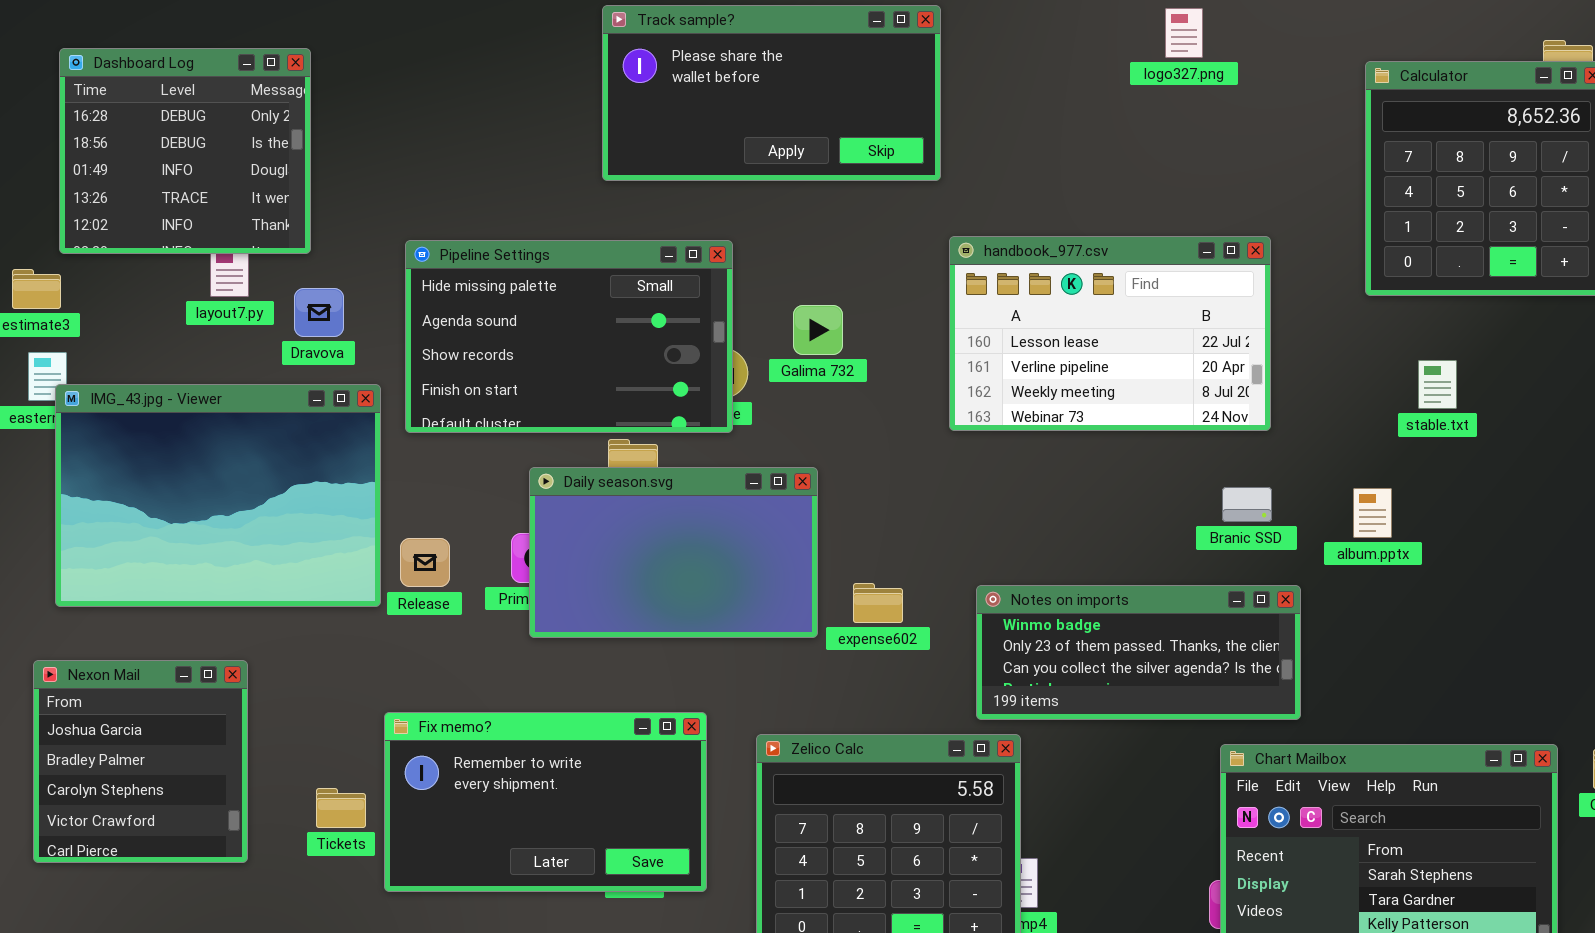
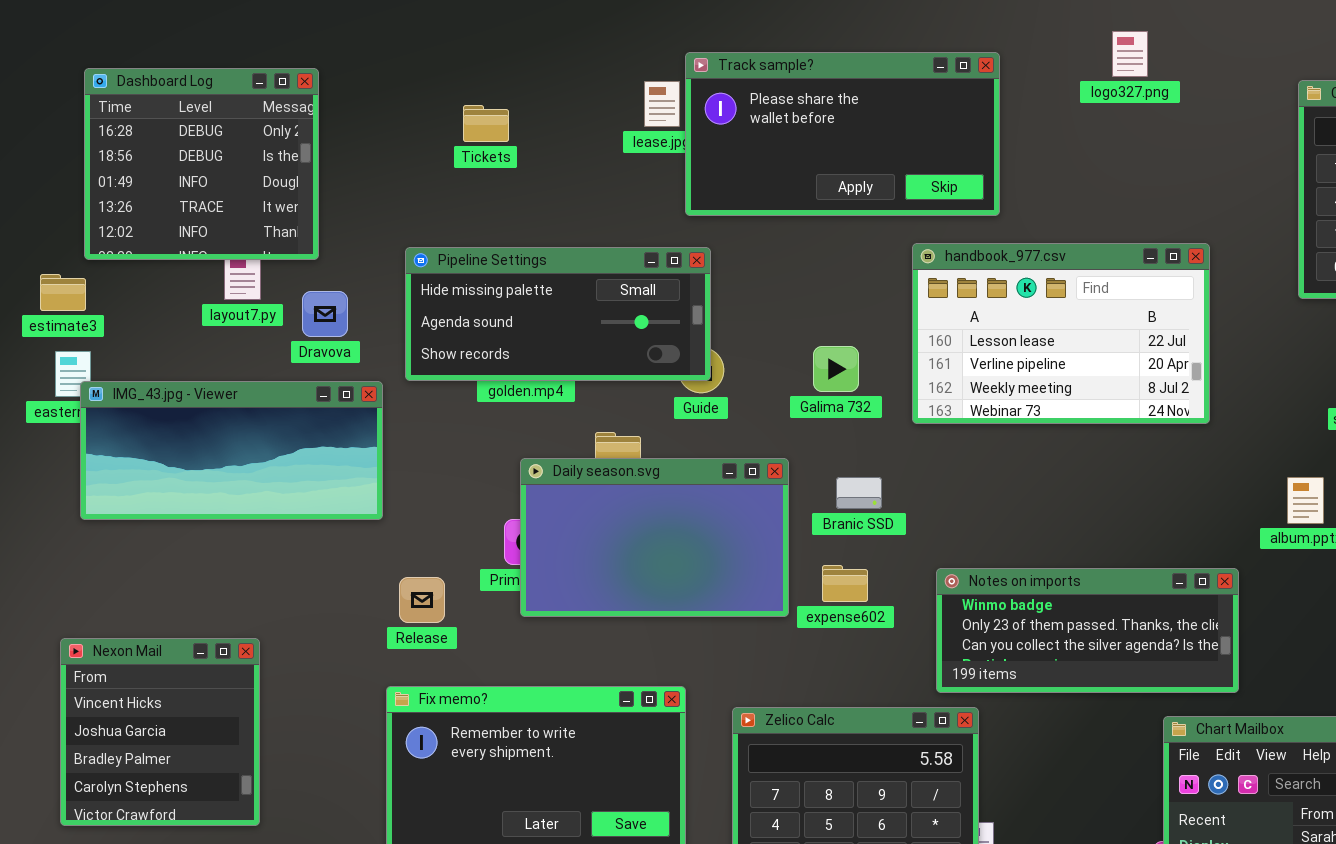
Track sample?: [602,5,941,181] -> [685,52,1000,216], moved
Pipeline Settings: [405,240,733,433] -> [405,247,711,381], resized
Galima 732: [793,305,843,355] -> [813,346,859,392], moved
IMG_43.jpg - Viewer: [55,384,381,607] -> [80,381,383,520], resized
Branic SSD: [1222,487,1272,522] -> [836,477,882,509], moved
Release: [400,538,450,587] -> [399,577,445,623], moved
Nexon Mail: [33,660,248,863] -> [60,638,260,826], scrolled up 1 row
Tickets: [316,788,366,828] -> [463,105,509,142], moved

